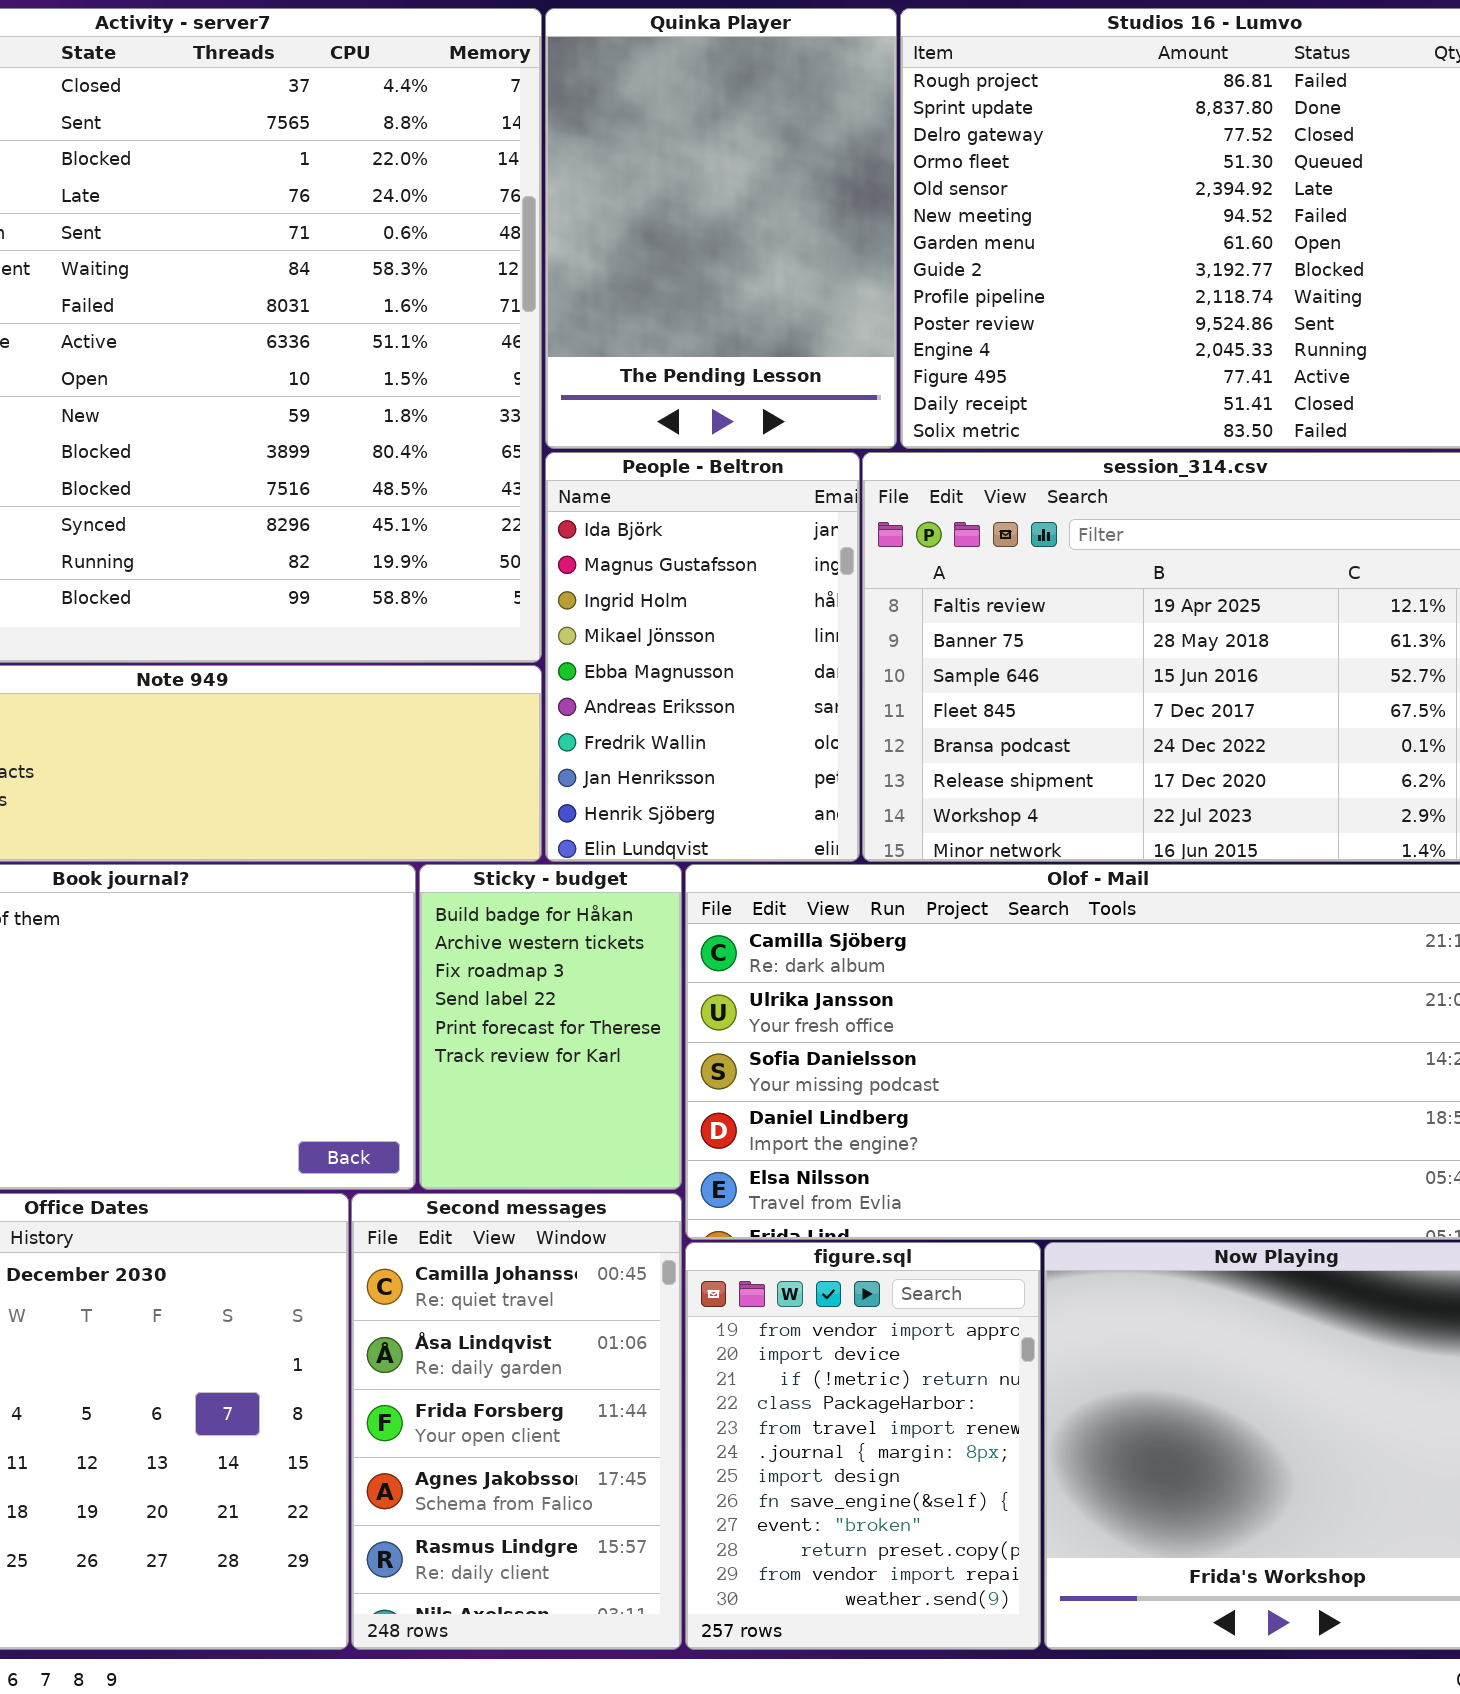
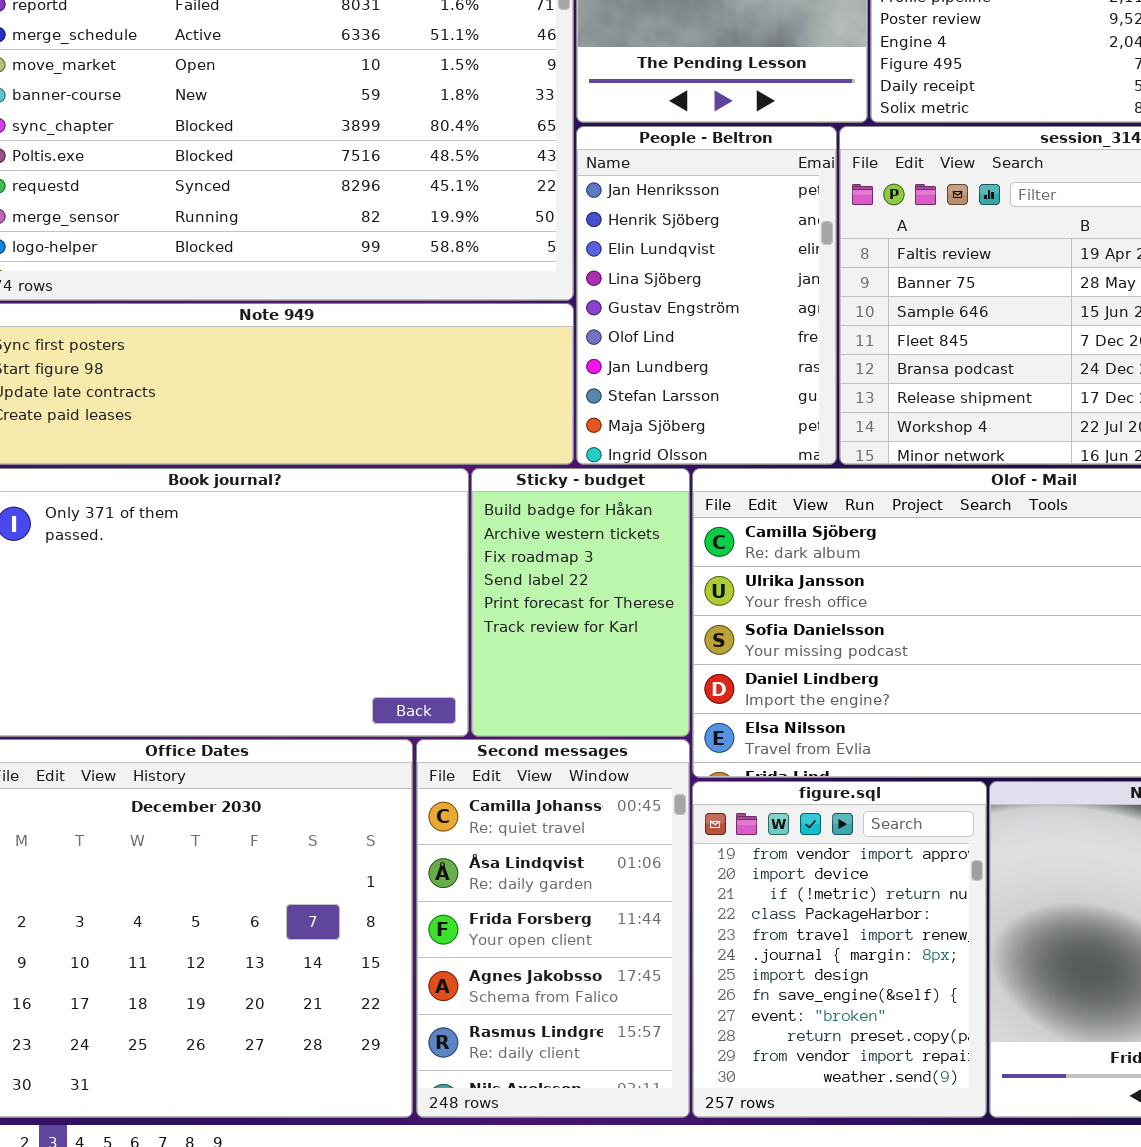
People - Beltron: [545,452,860,862] -> [576,126,837,465], scrolled down 7 rows

